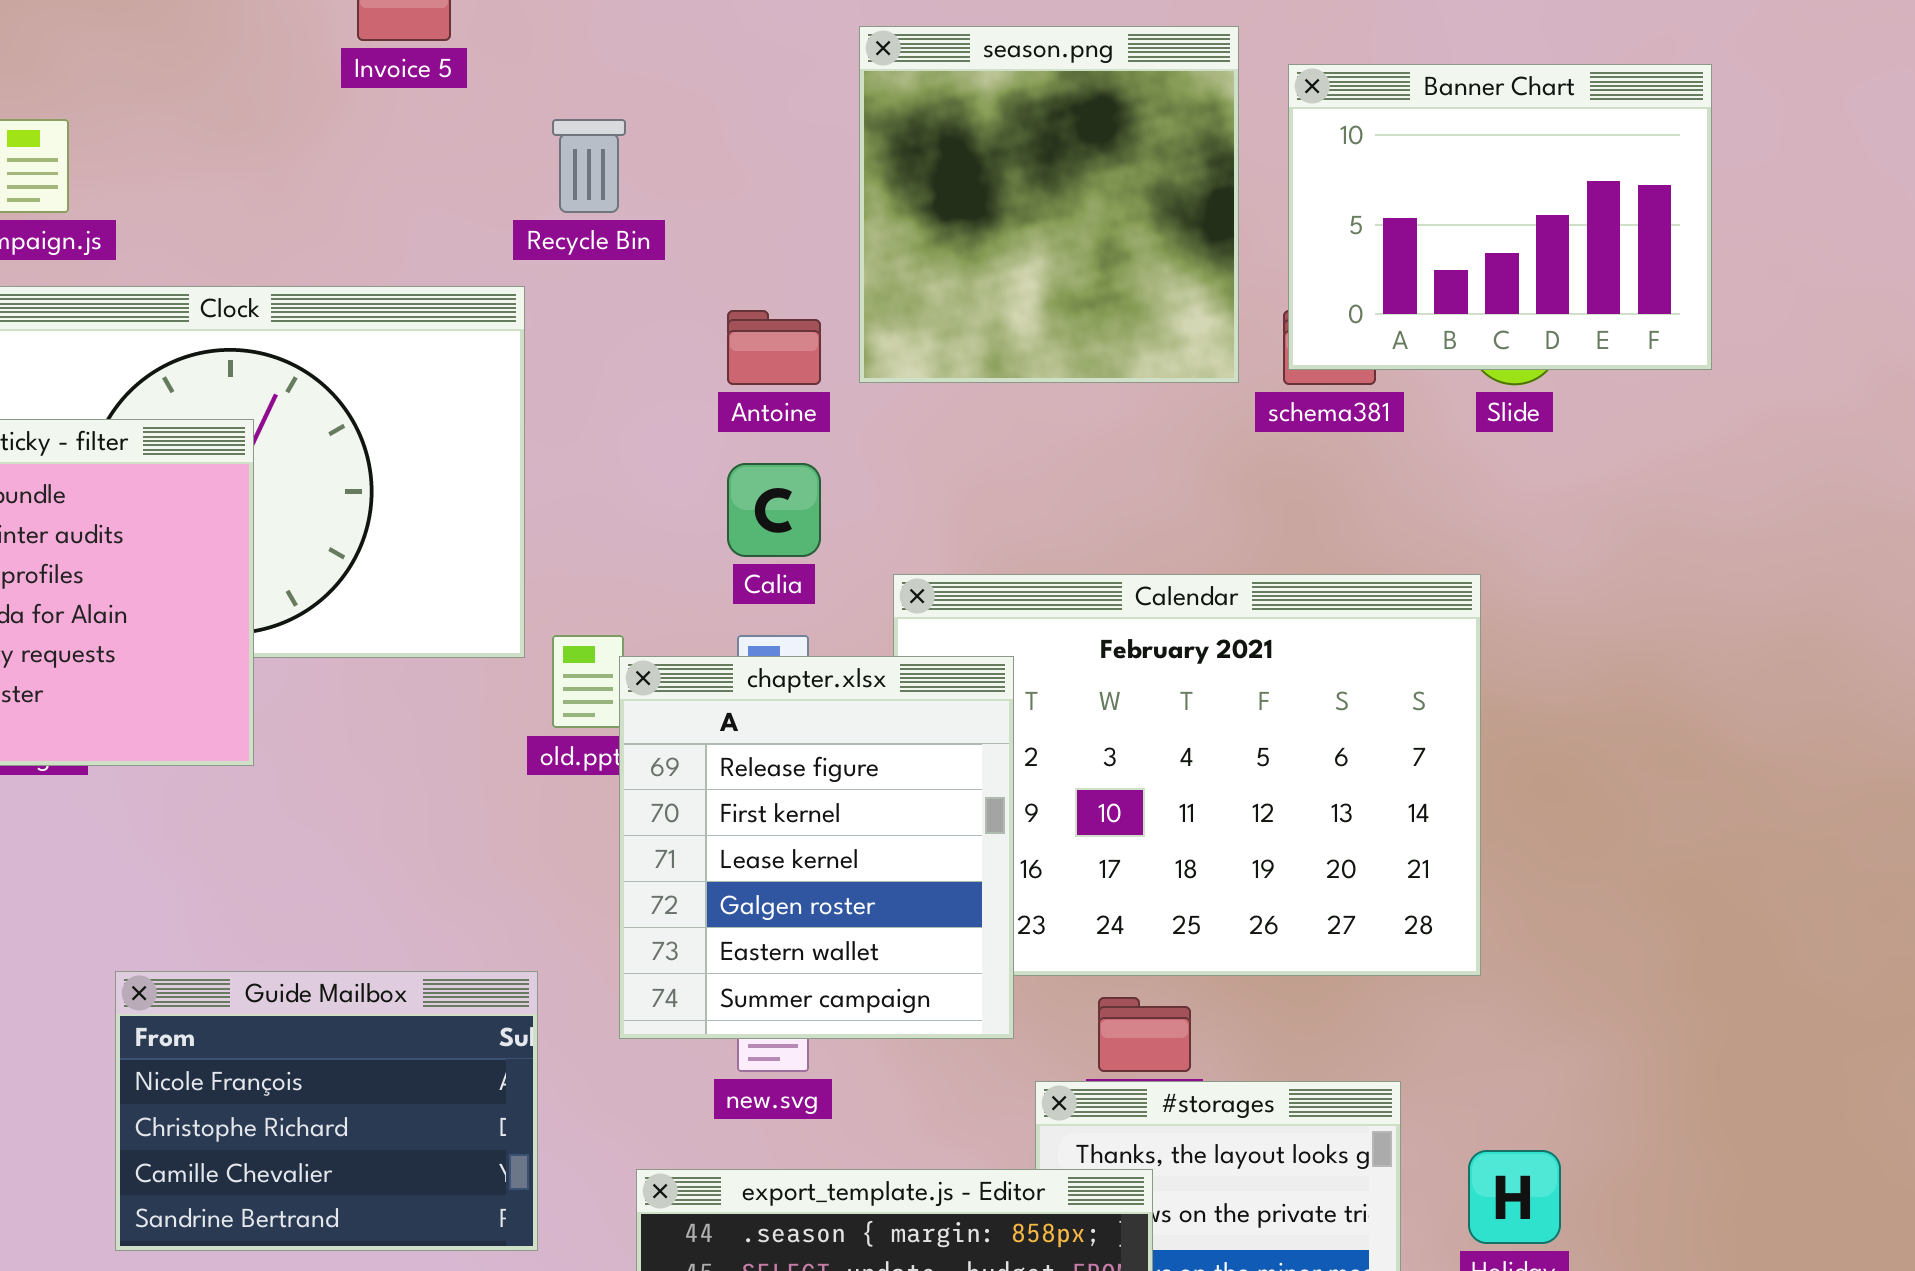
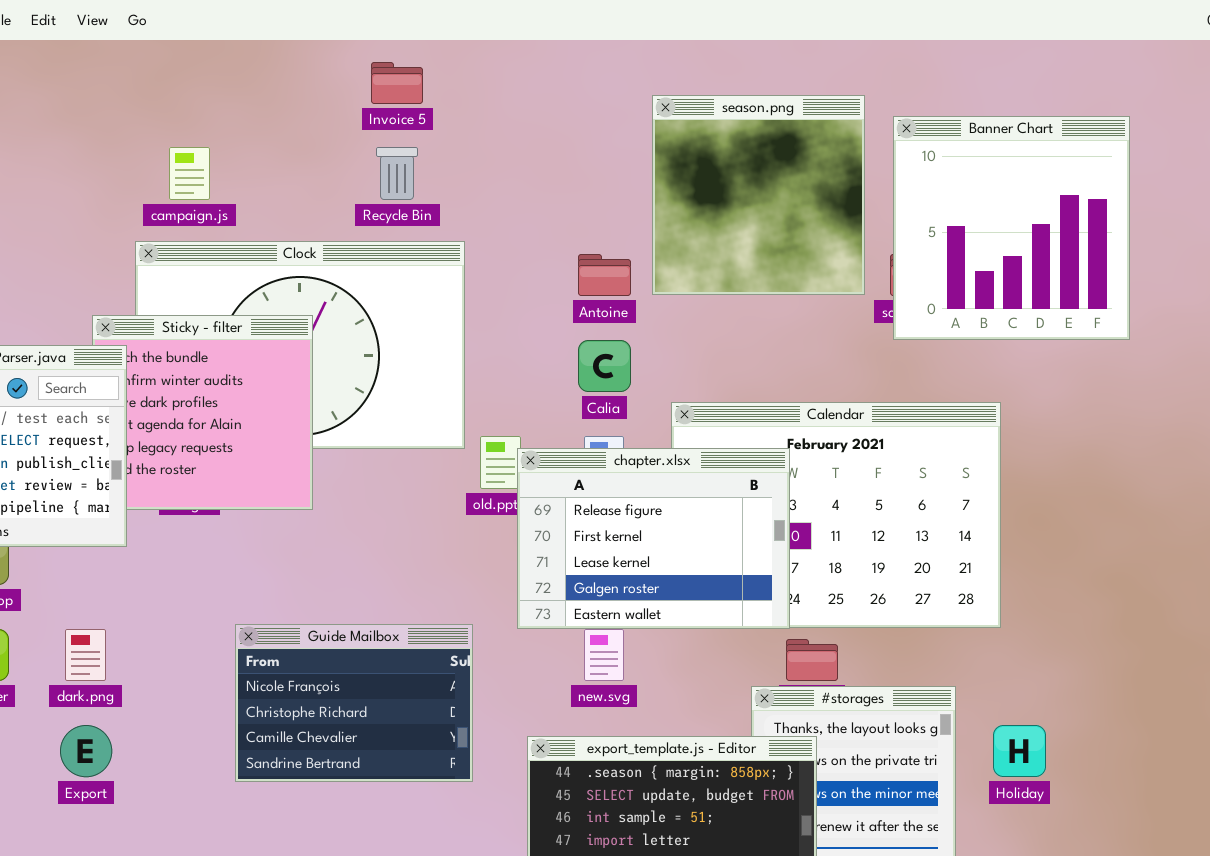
Banner Chart: [1288,64,1712,370] -> [893,116,1130,340], resized
Recycle Bin: [552,119,626,213] -> [376,147,418,200], moved
chapter.xlsx: [619,656,1014,1039] -> [517,448,790,629], resized

